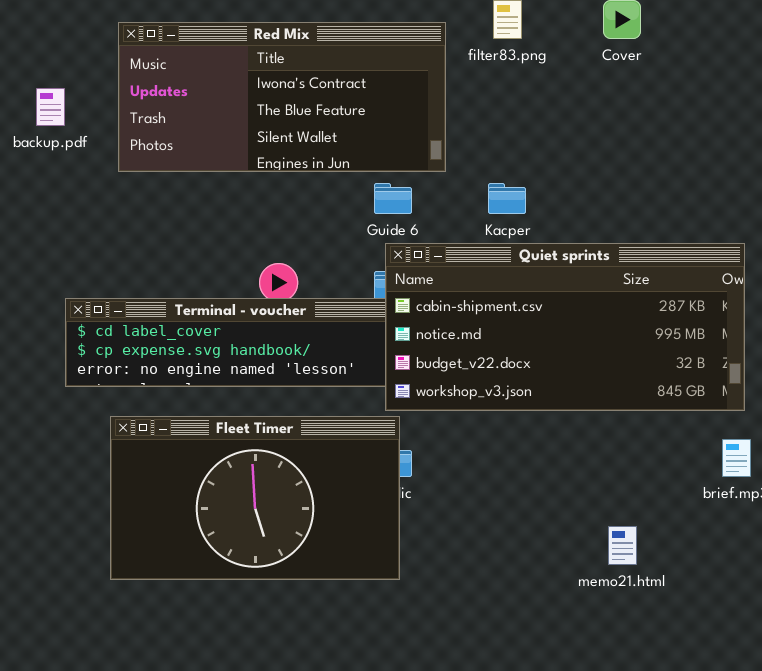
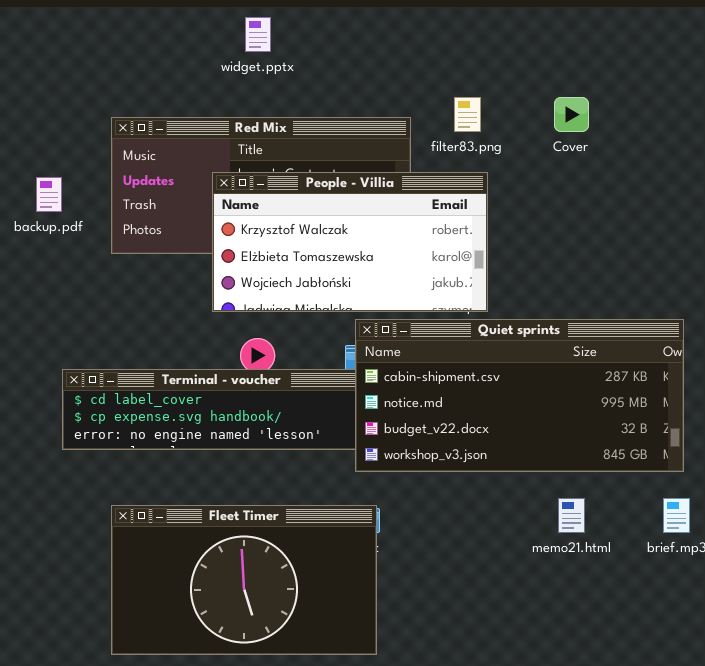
People - Villia: none -> [212,172,488,312], opened
Fleet Timer: [110,416,400,580] -> [111,505,377,655], moved
memo21.html: [608,526,637,565] -> [558,498,585,533], moved

